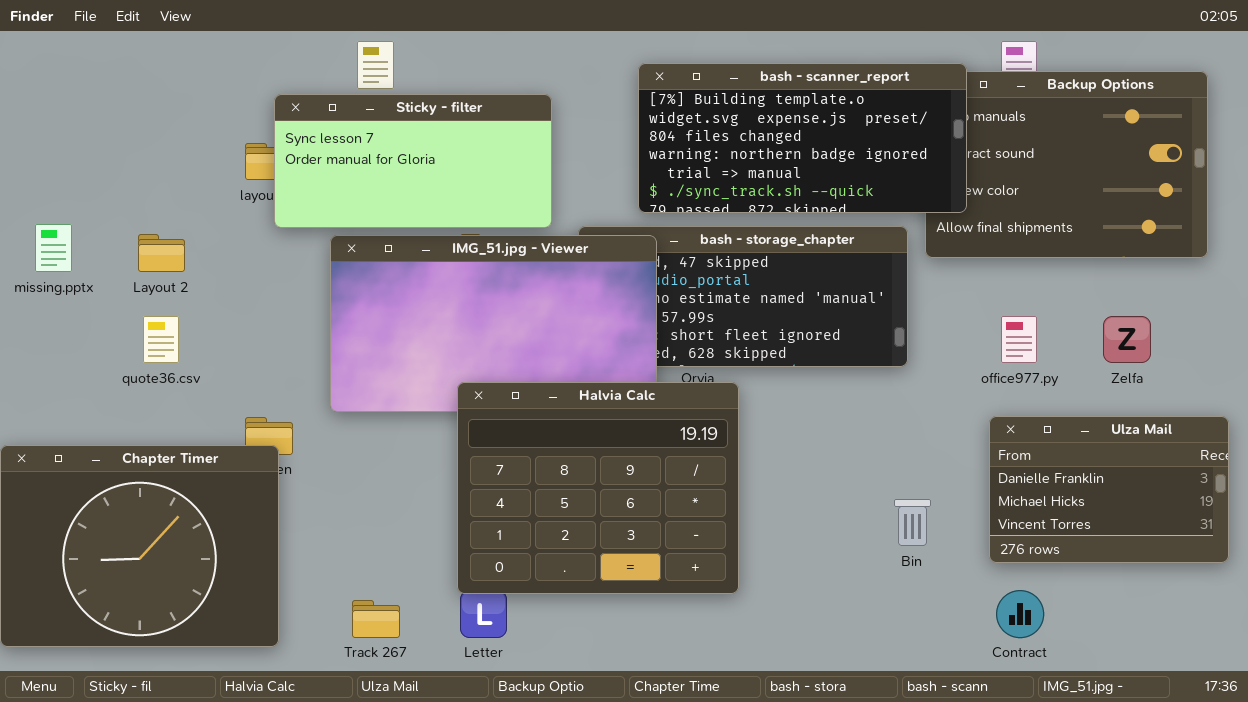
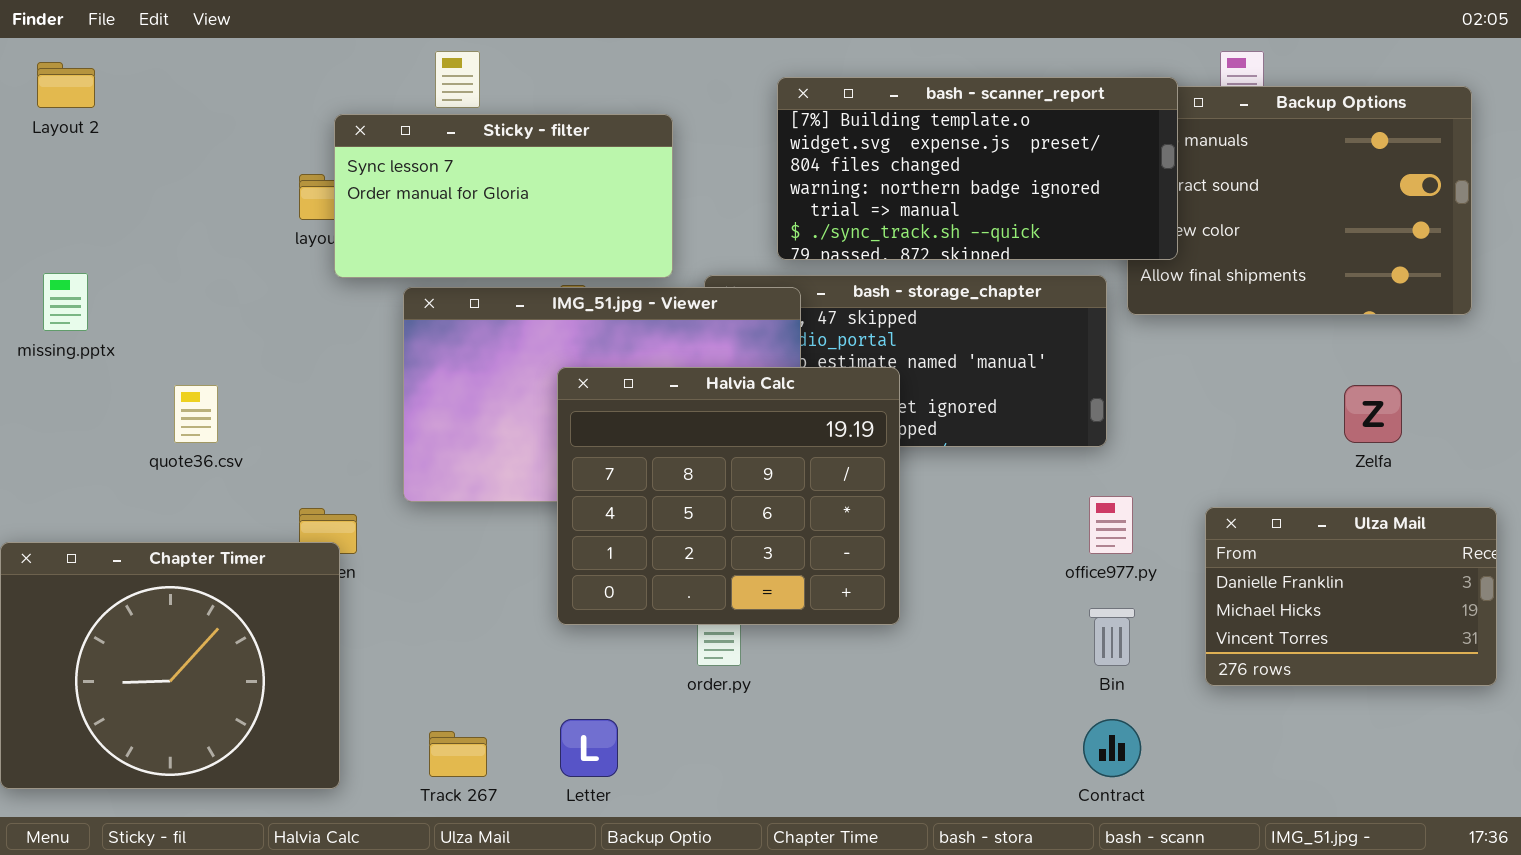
Layout 2: [138,234,185,272] -> [37,62,95,108], moved
office977.py: [1001,316,1037,363] -> [1089,496,1133,554], moved
Halvia Calc: [457,382,739,594] -> [557,367,900,625], moved
Contract: [996,590,1044,638] -> [1083,719,1141,777], moved

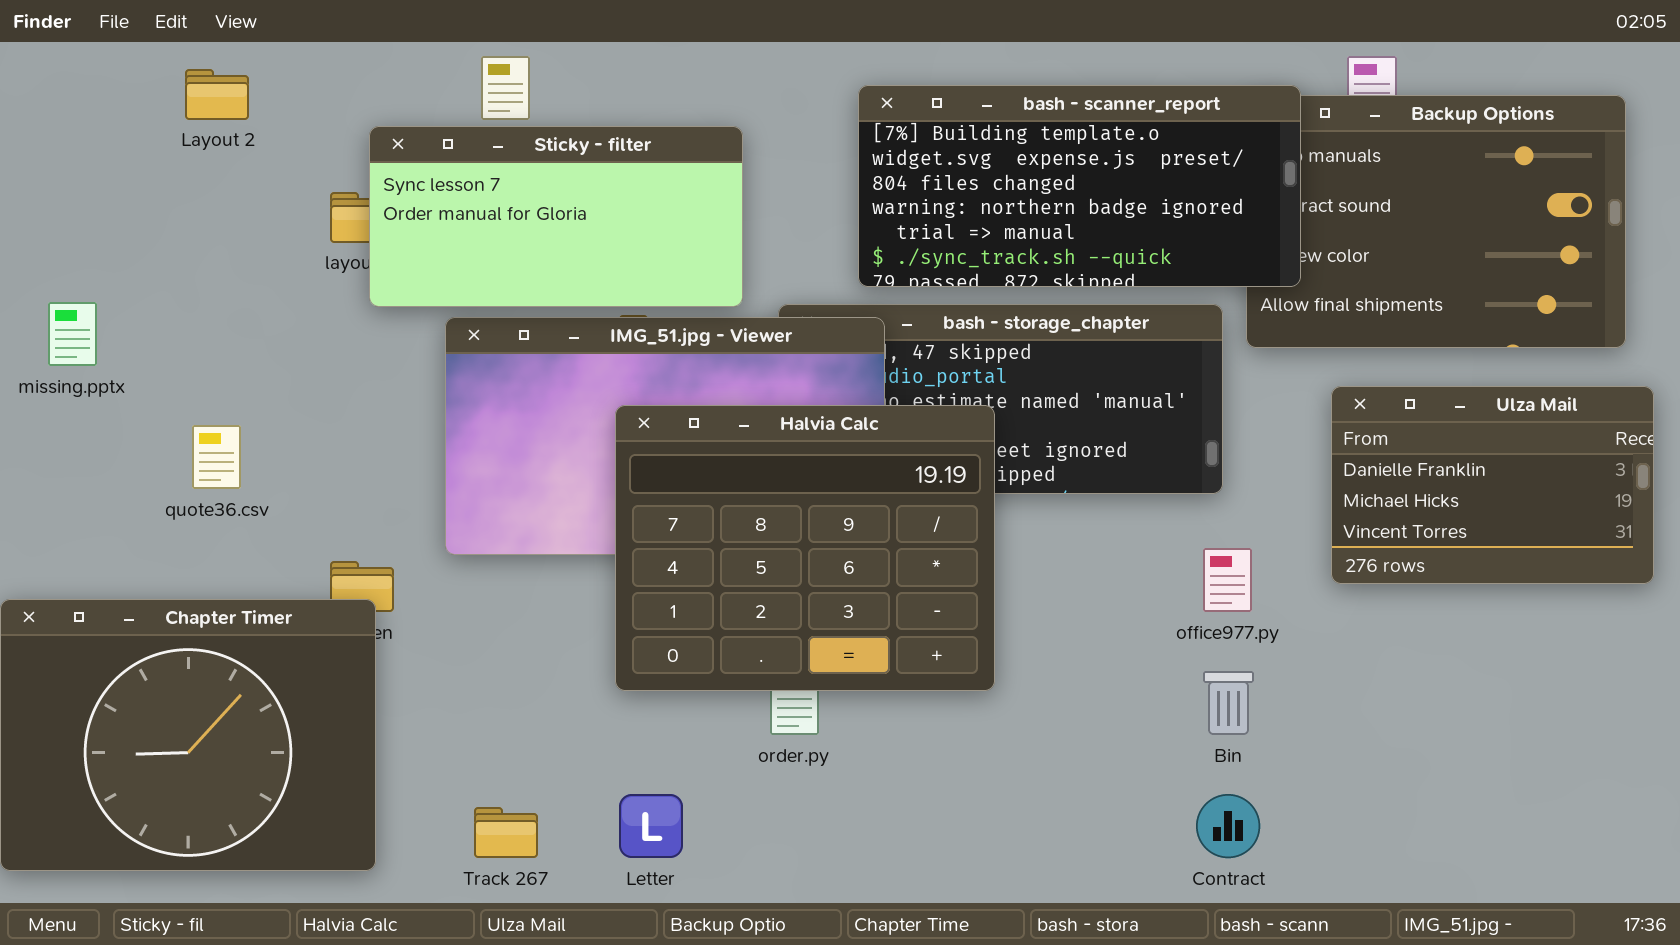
Layout 2: [37,62,95,108] -> [185,69,249,120], moved
Ulza Mail: [1205,507,1497,686] -> [1331,386,1654,584], moved

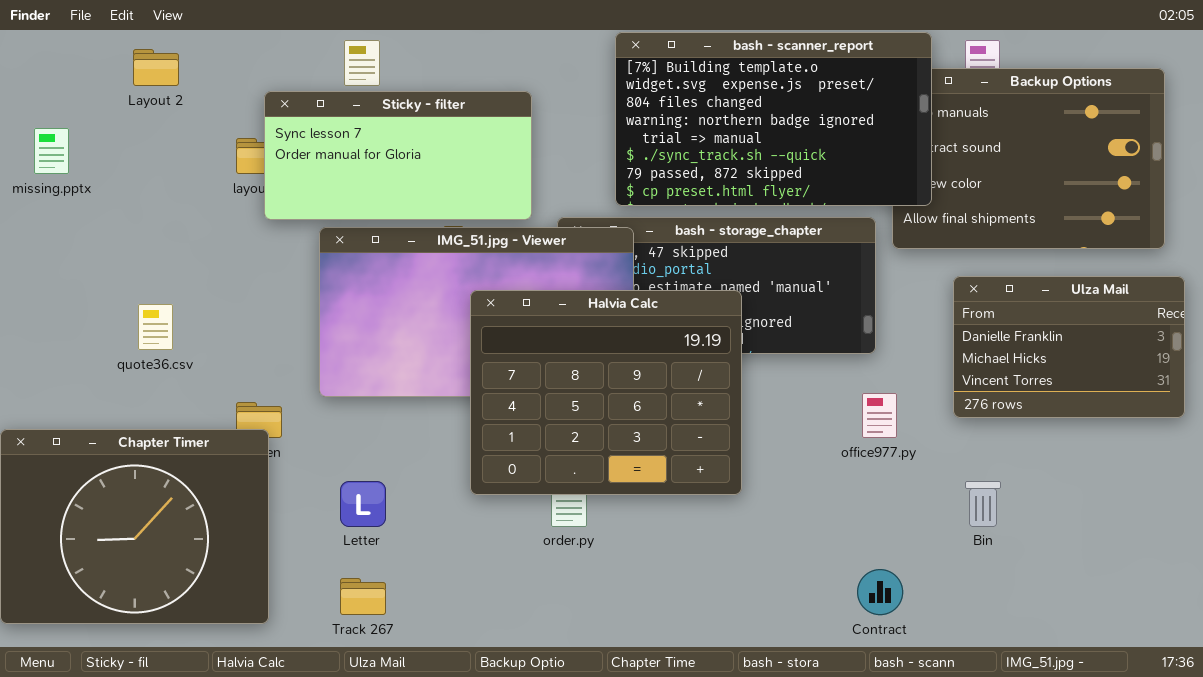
bash - scanner_report: [858,85,1301,287] -> [615,32,932,206], resized
missing.pptx: [48,302,97,366] -> [34,128,69,174], moved
Halvia Calc: [615,405,995,691] -> [470,290,742,495], moved
Bin: [1203,671,1254,735] -> [965,481,1001,527], moved
Letter: [619,794,683,858] -> [340,481,386,527], moved

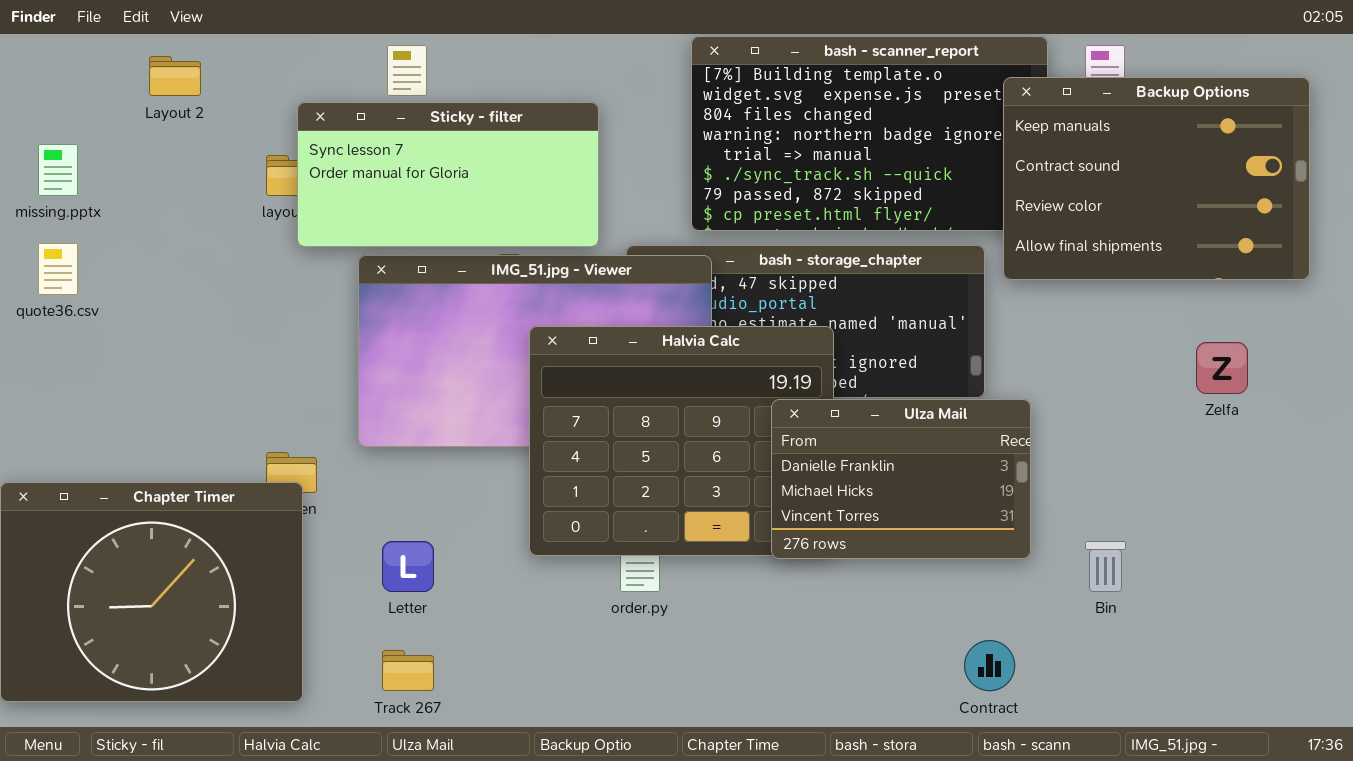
Backup Options: [892,68,1165,249] -> [1003,77,1310,280], raised
Ulza Mail: [953,276,1185,418] -> [771,399,1031,559], moved
quote36.csv: [138,304,173,350] -> [38,243,78,295], moved

